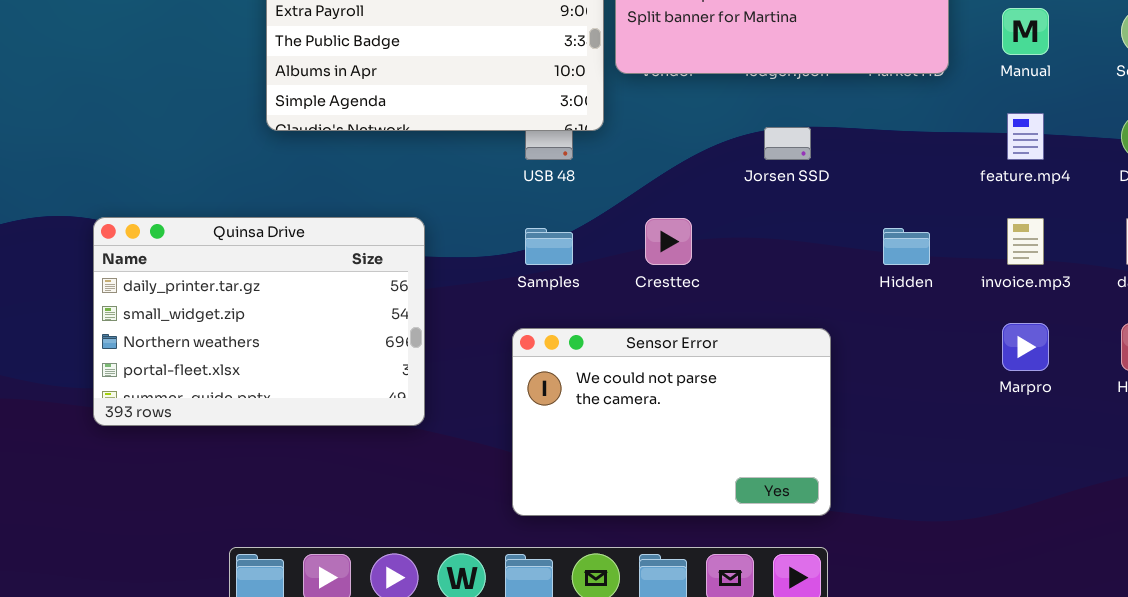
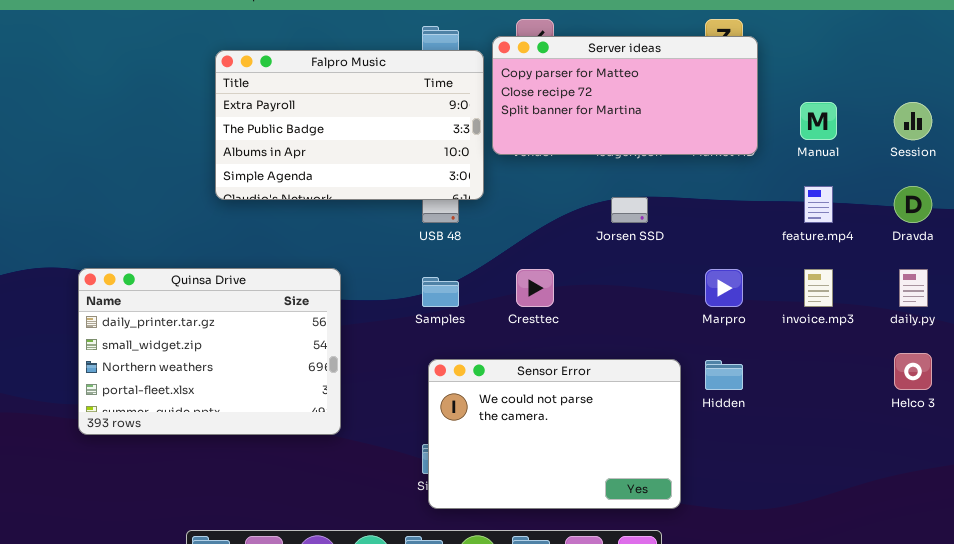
Hidden: [883,228,930,265] -> [705,360,743,390], moved
Marpro: [1002,323,1049,371] -> [705,269,743,307], moved
Sensor Error: [512,328,831,516] -> [428,359,681,509], moved

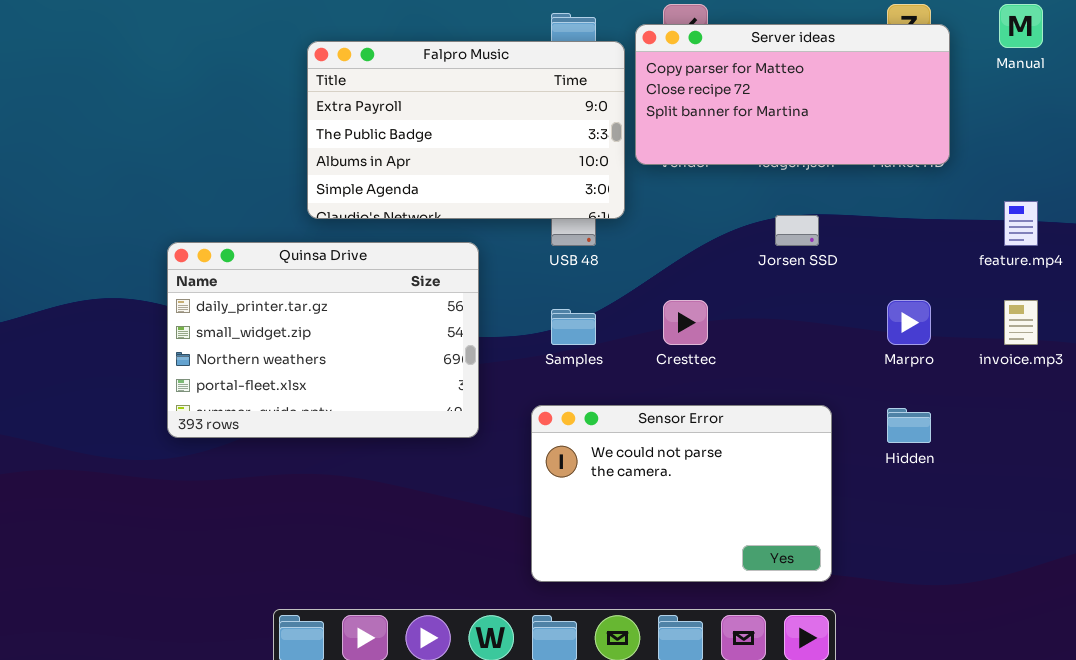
Manual: [800,102,837,140] -> [999,4,1043,48], moved
Quinsa Drive: [78,268,341,435] -> [167,242,479,438], moved
Sensor Error: [428,359,681,509] -> [531,405,832,582], moved

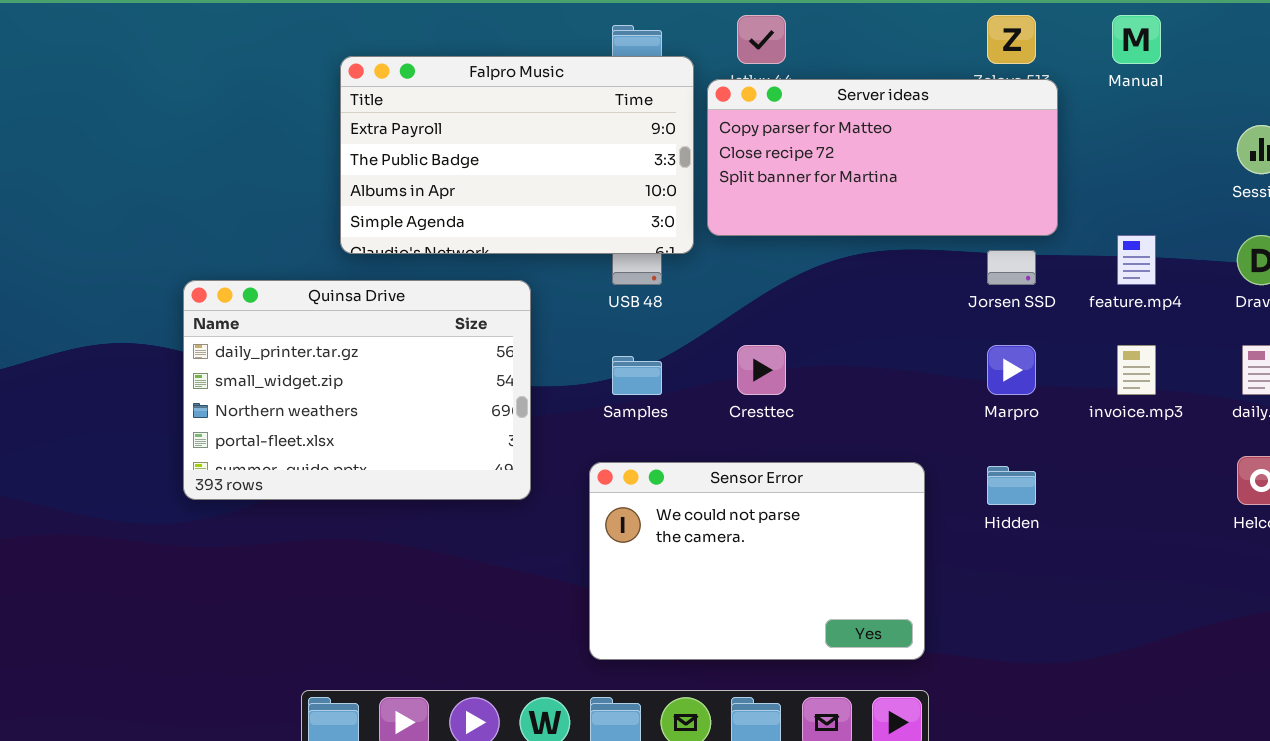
Server ideas: [635,24,950,165] -> [707,79,1058,236], moved
Jorsen SSD: [775,215,819,246] -> [987,250,1036,285], moved

